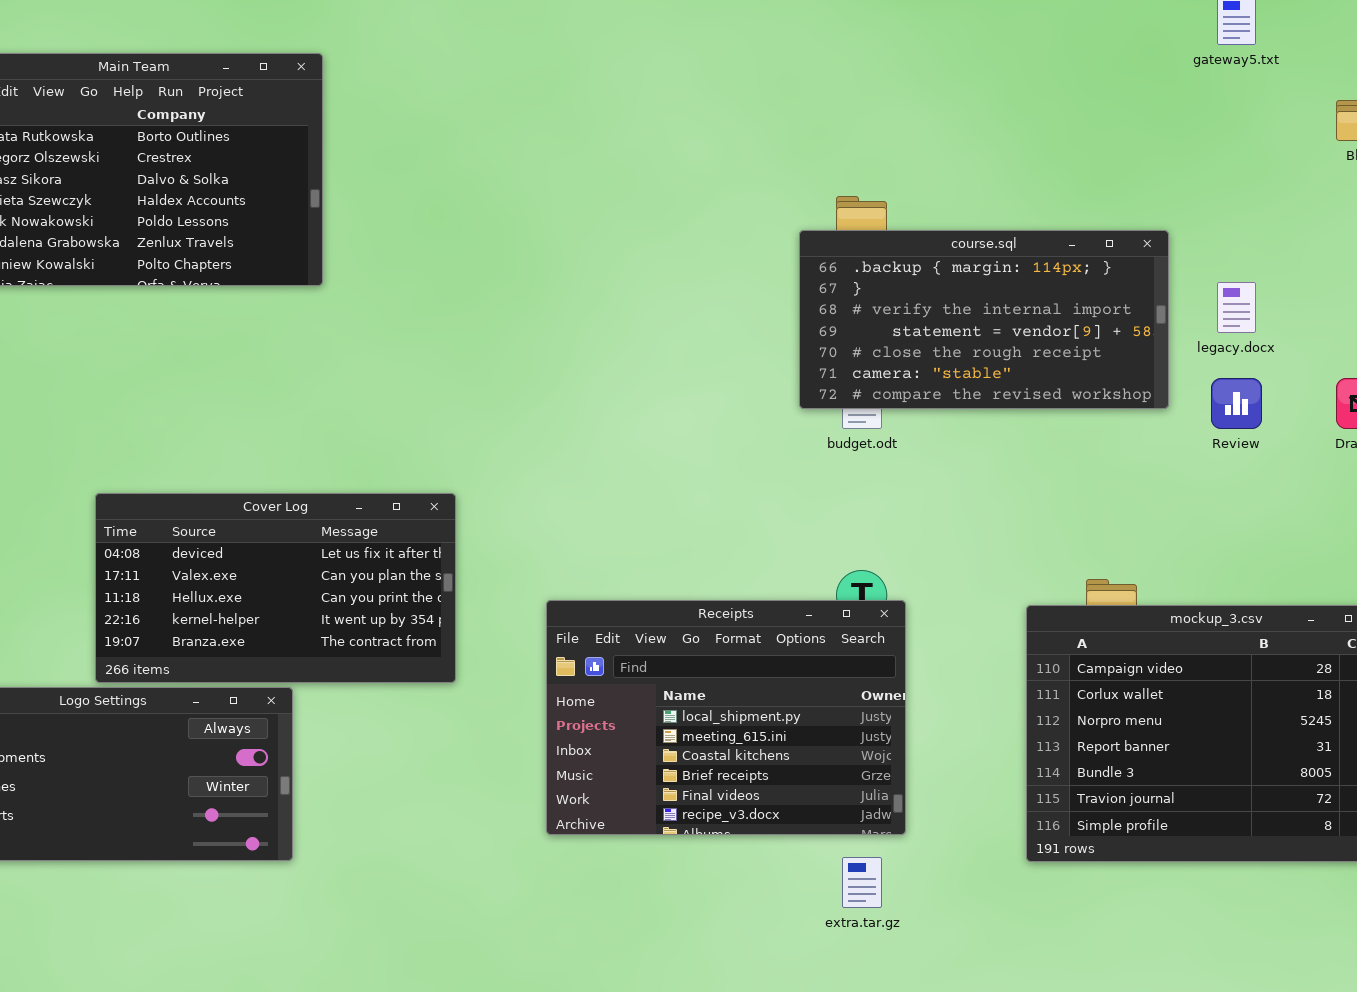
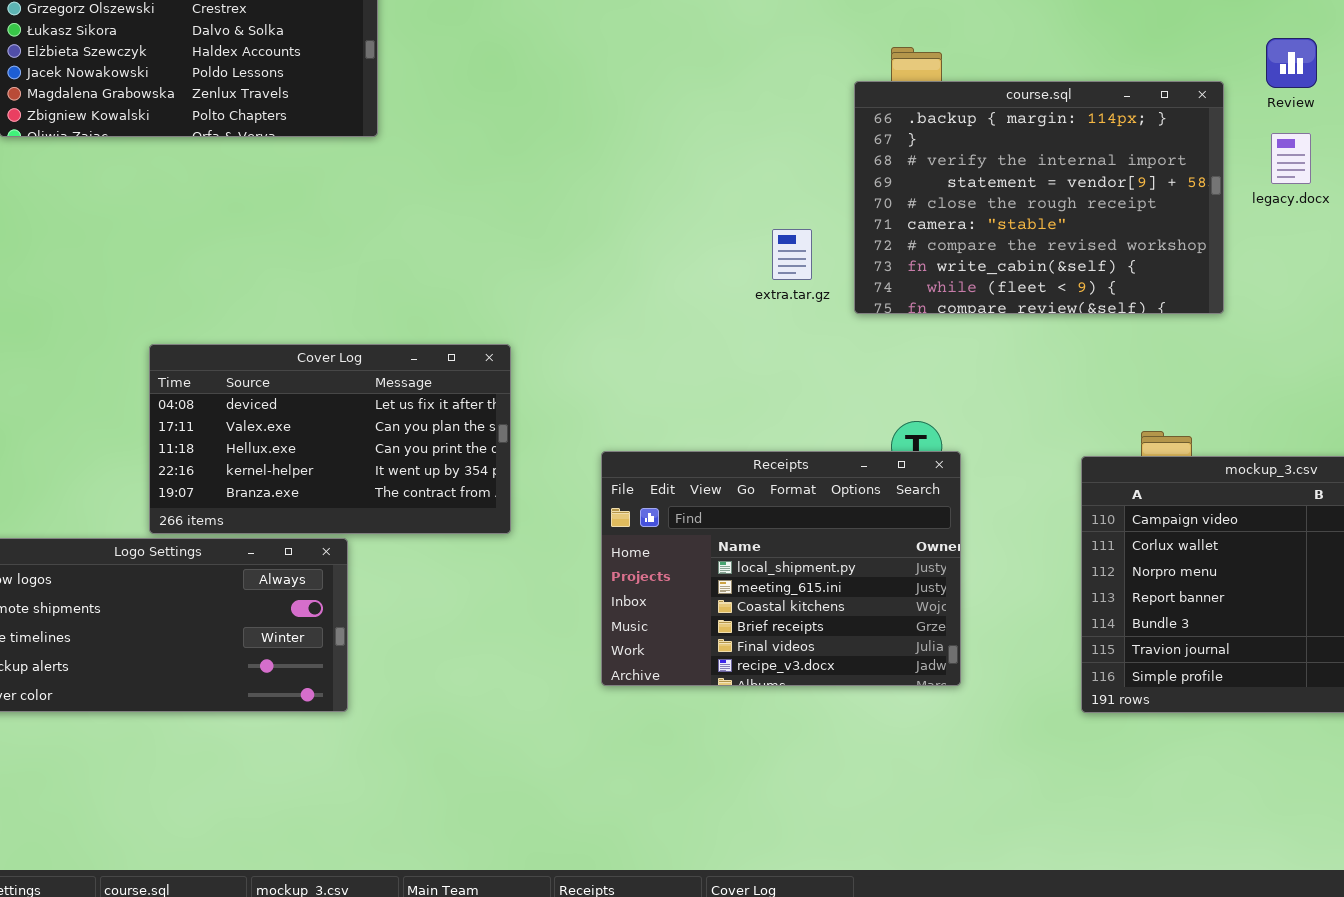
course.sql: [799,230,1169,409] -> [854,81,1224,314], resized
Review: [1211,378,1262,429] -> [1266,38,1317,88], moved
extra.tar.gz: [842,857,882,908] -> [772,229,812,280], moved

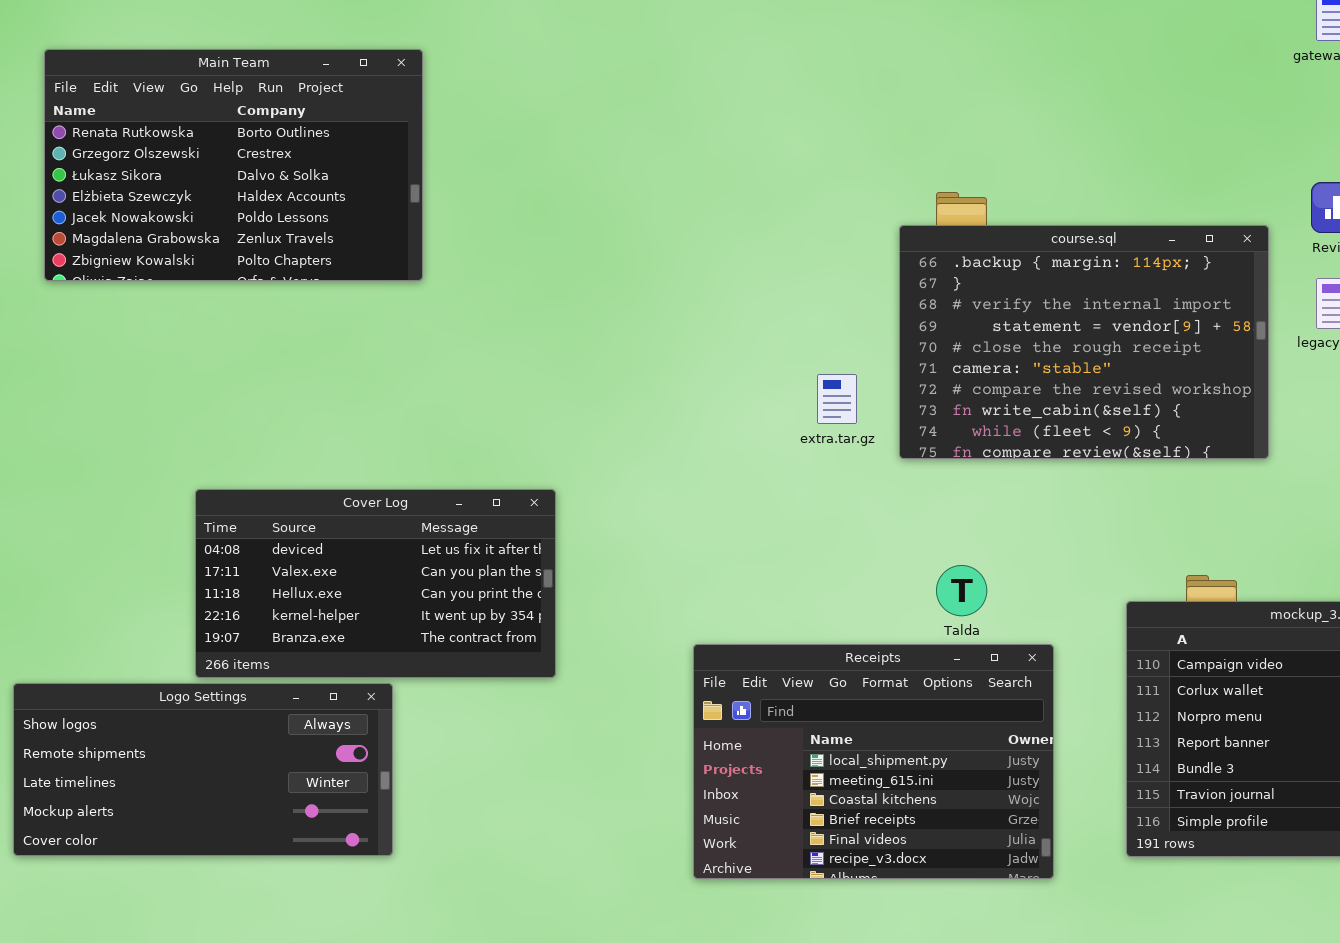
Receipts: [601,451,961,686] -> [693,644,1054,879], moved

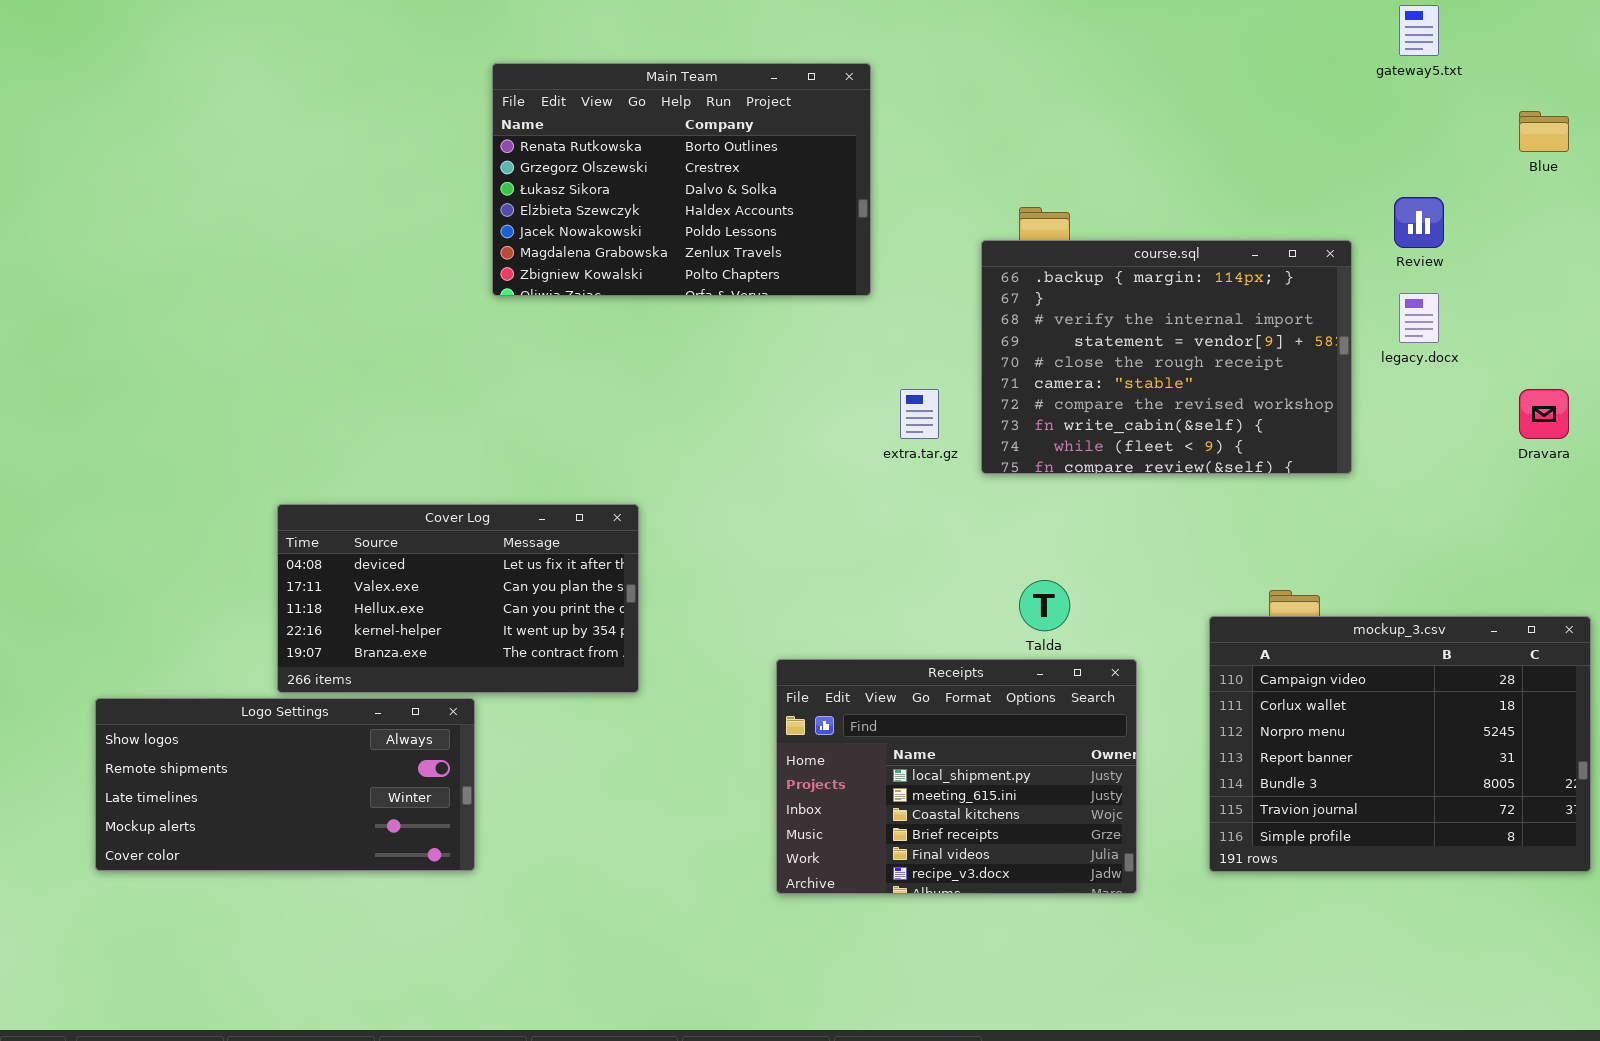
Main Team: [44,49,423,281] -> [492,63,871,296], moved

